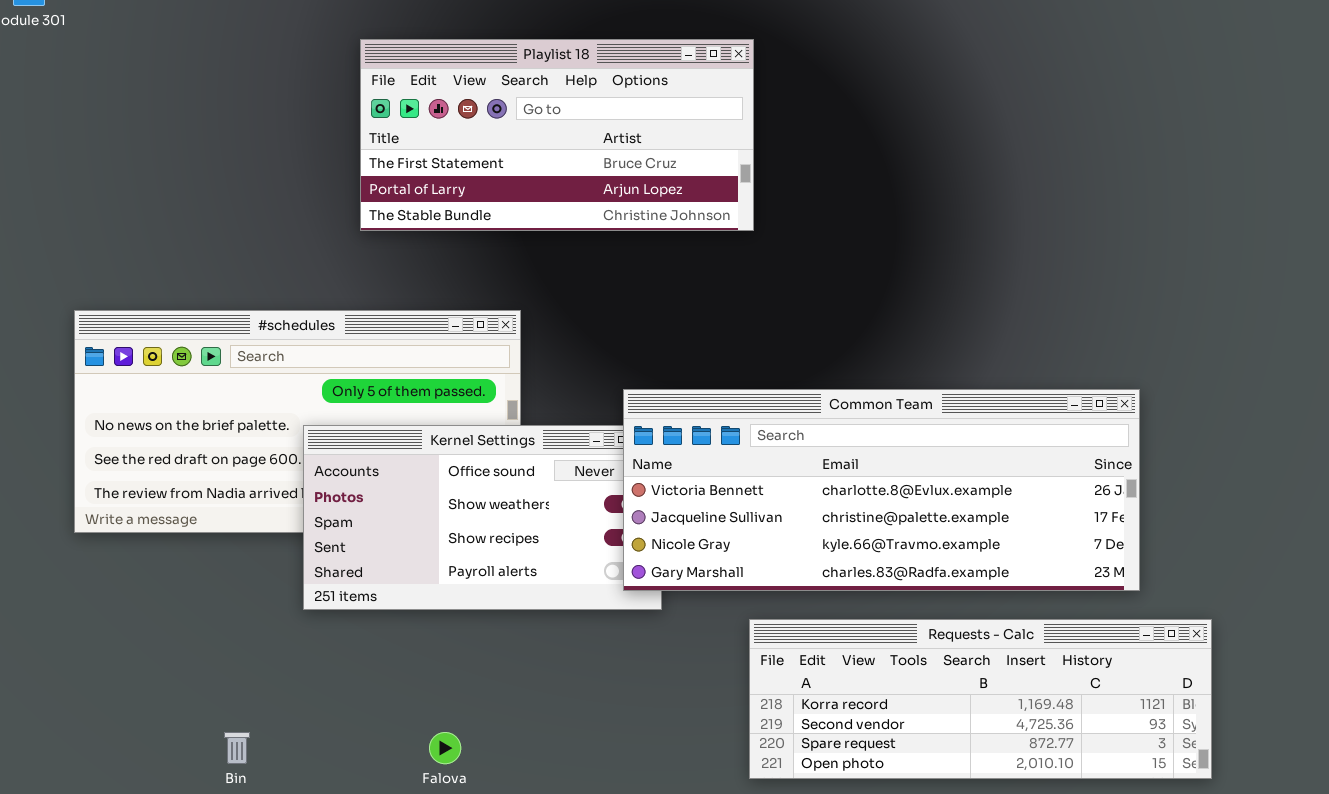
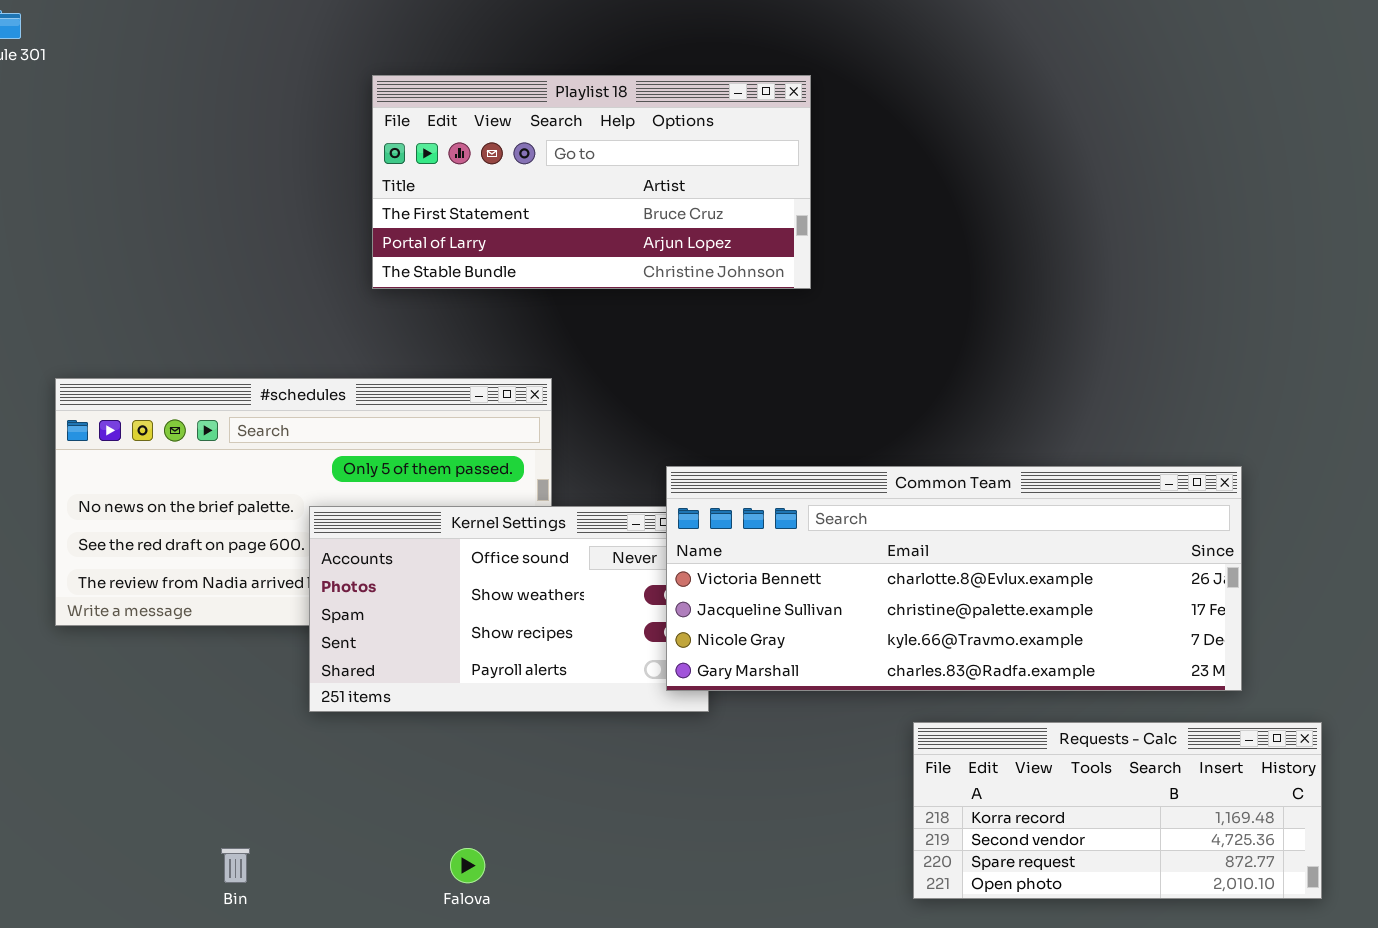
Requests - Calc: [749,619,1212,779] -> [913,722,1322,899], resized

